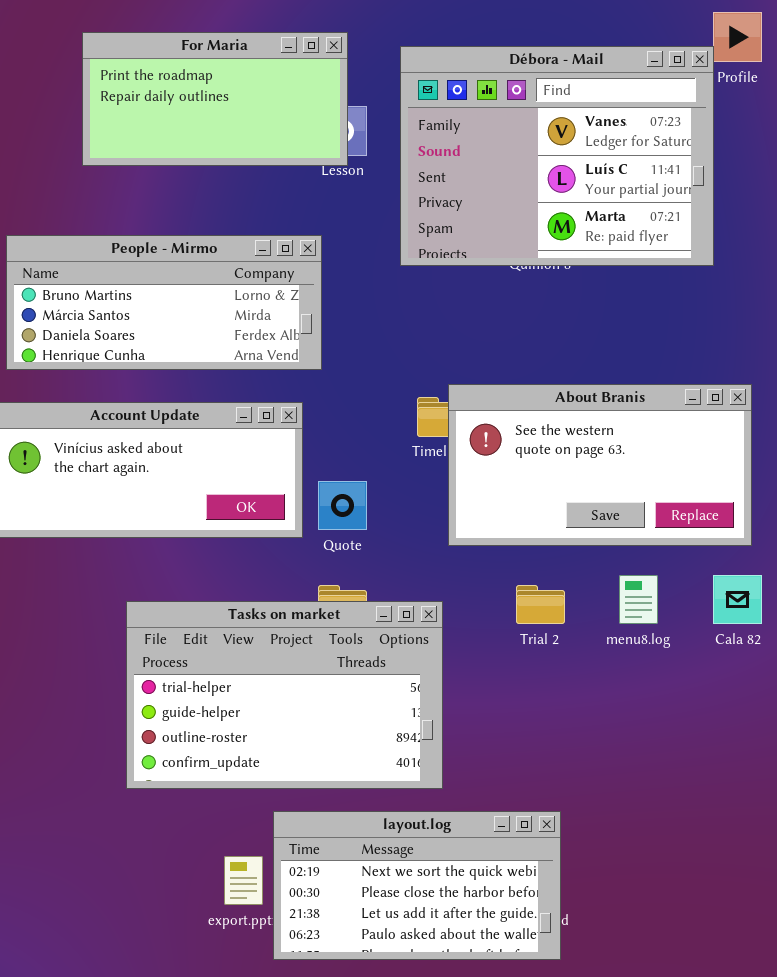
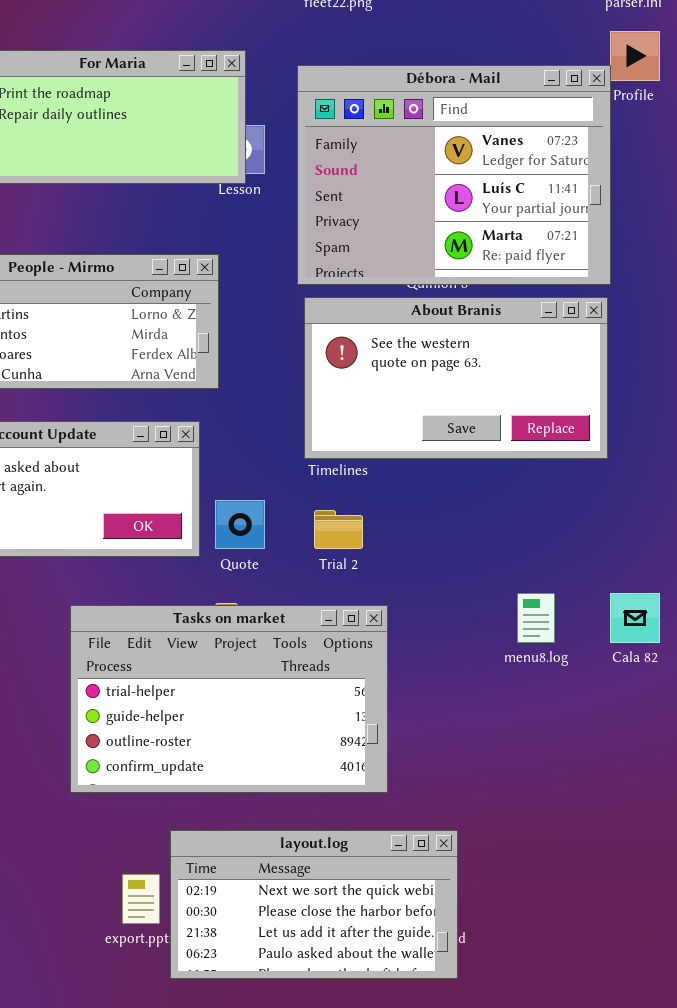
About Branis: [448,384,752,546] -> [304,297,608,459], moved
Trial 2: [516,585,565,624] -> [314,510,363,549], moved
Tasks on market: [126,601,443,789] -> [70,605,388,793], moved

